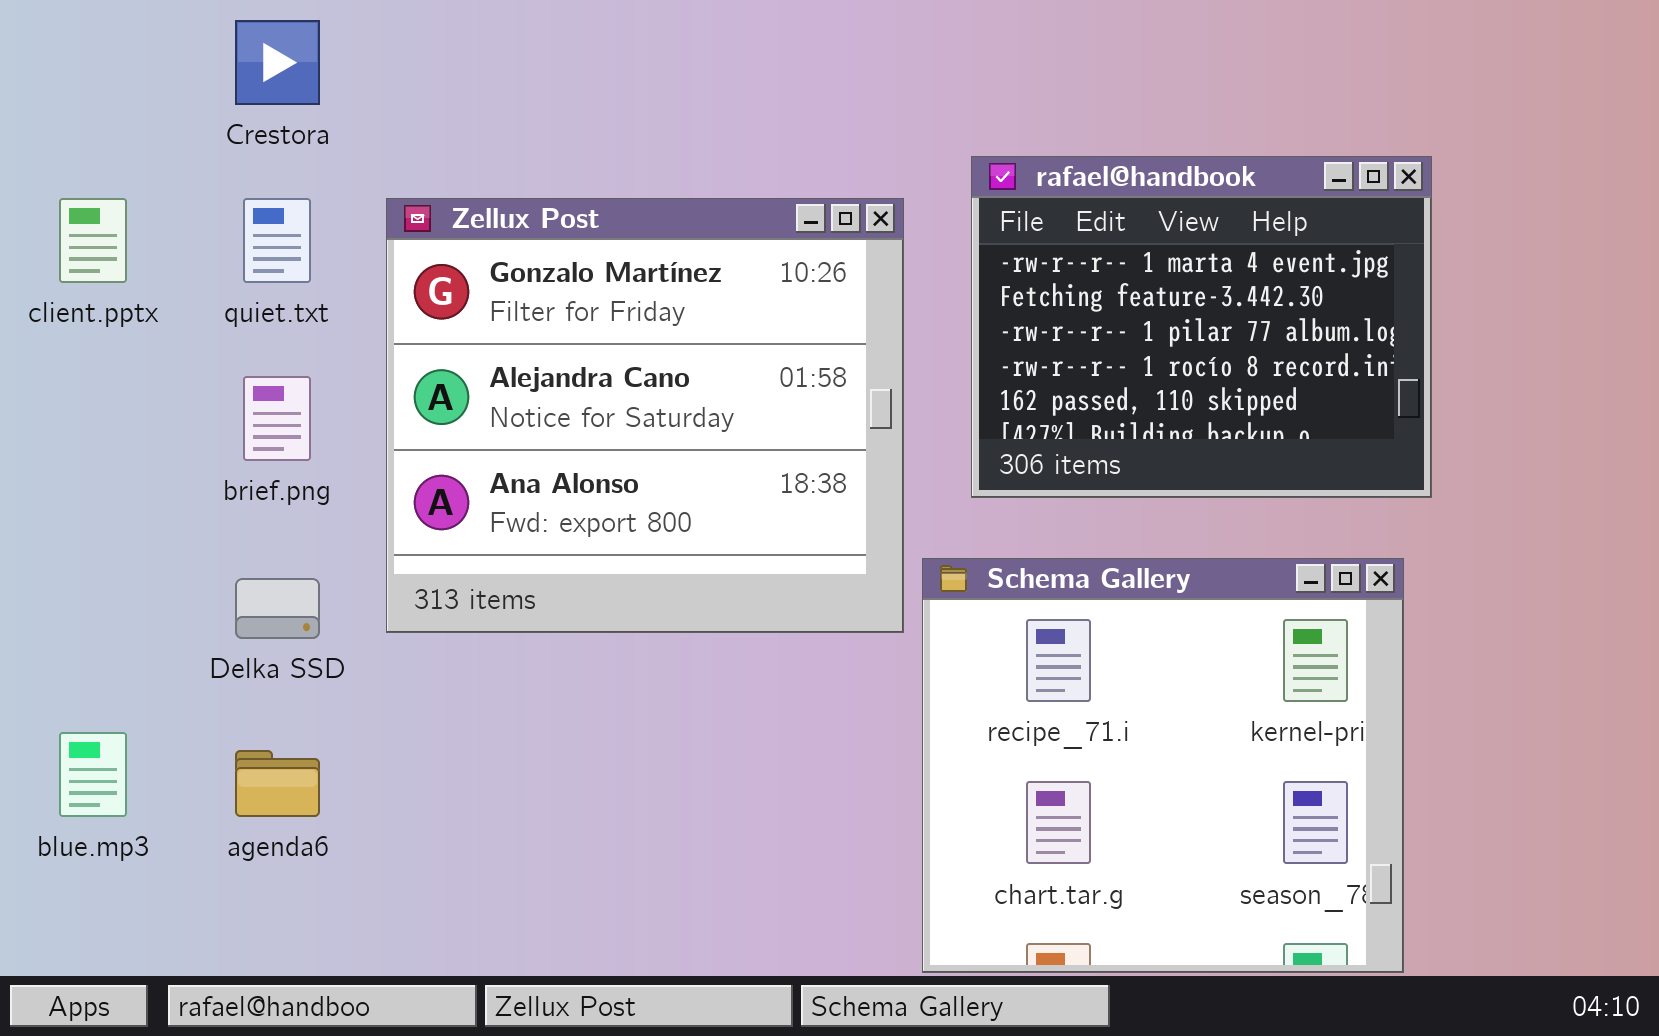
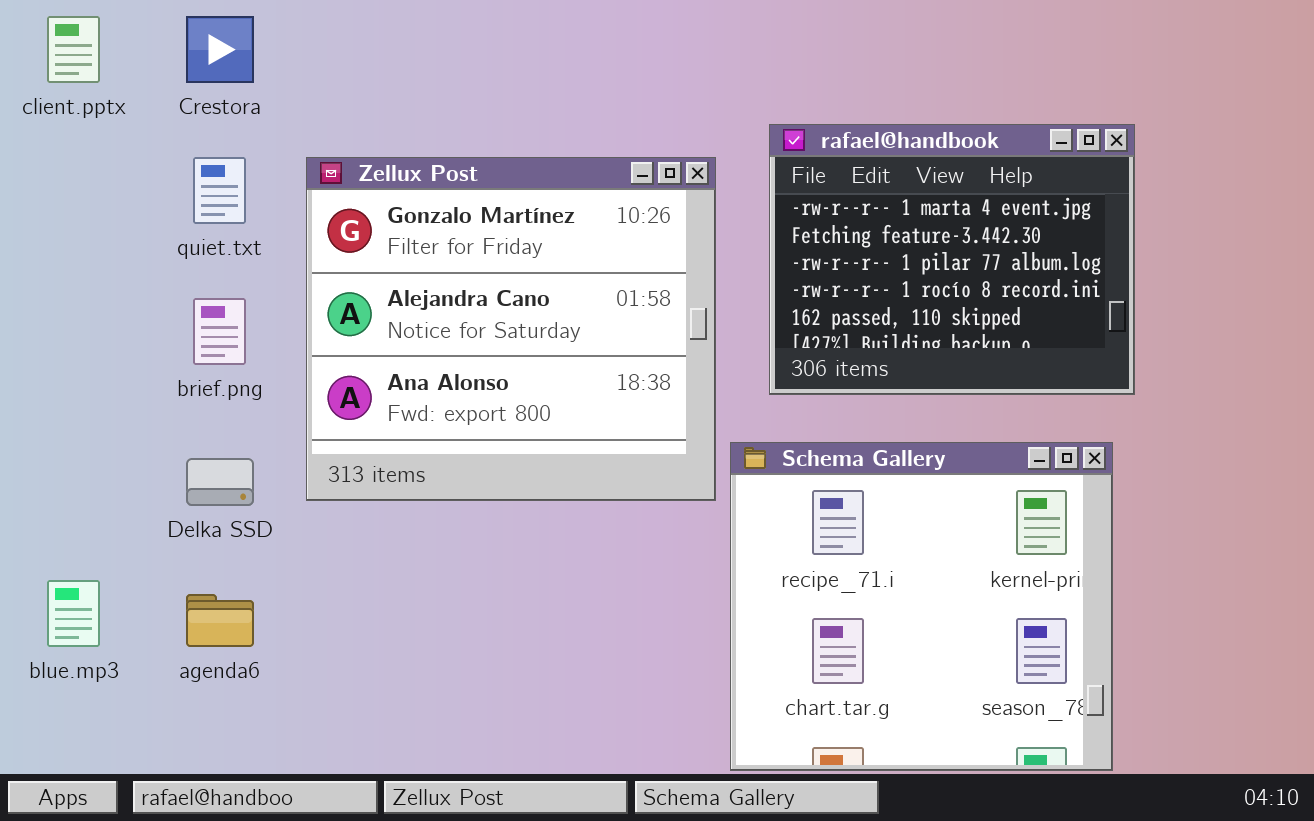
client.pptx: [59,198,127,283] -> [47,16,100,83], moved

